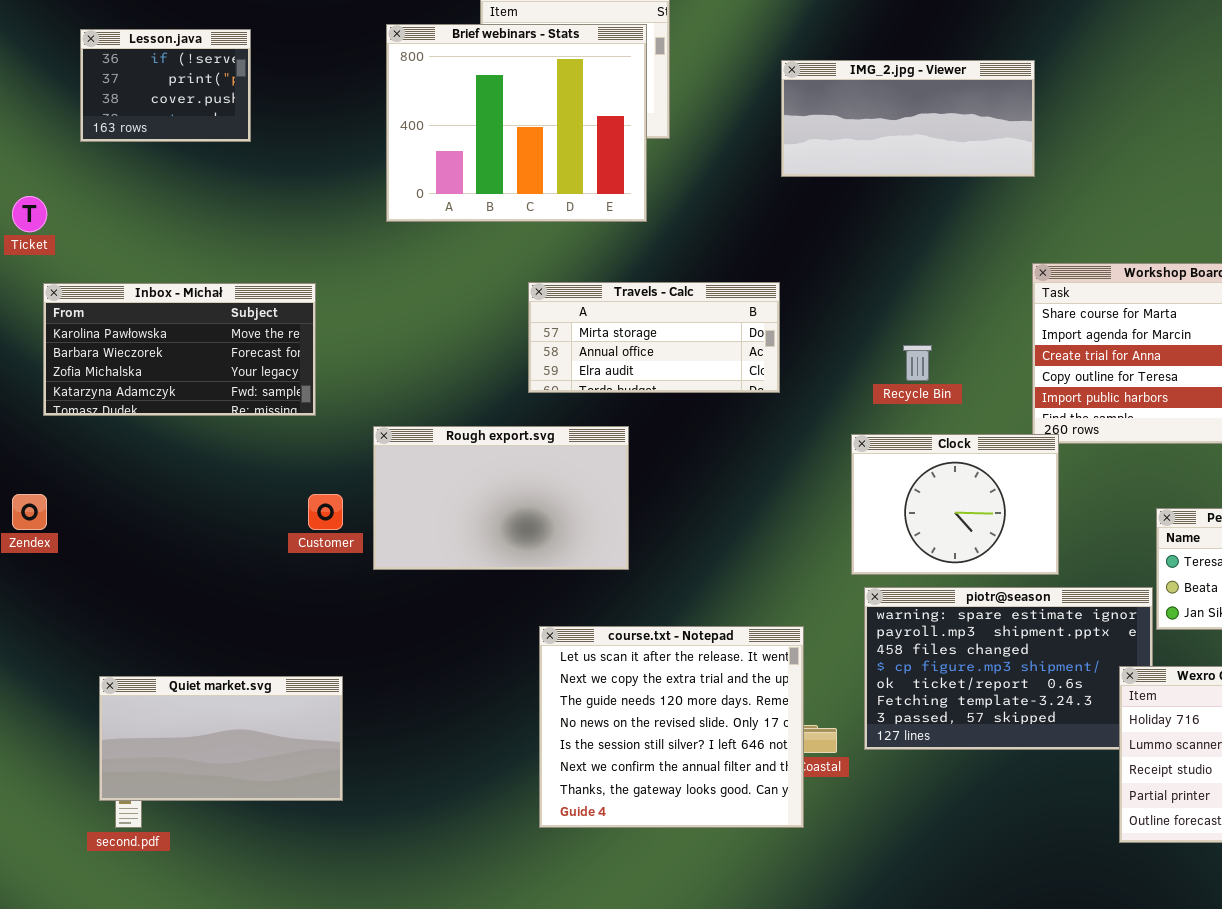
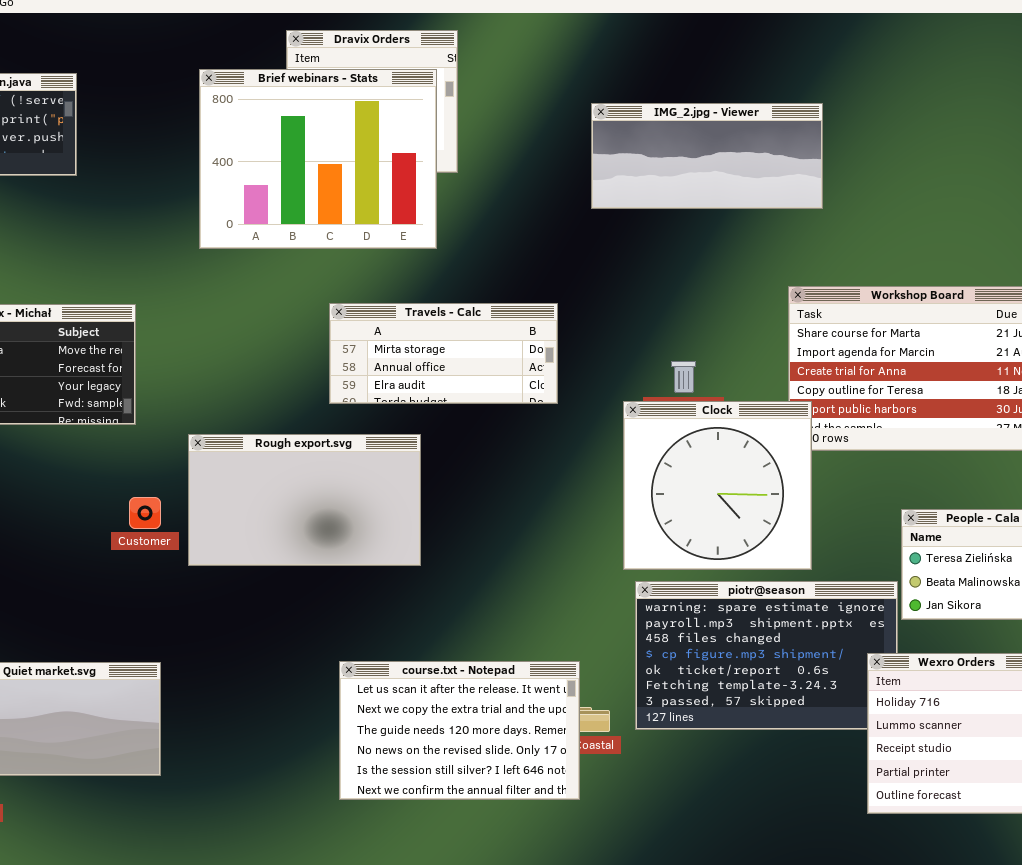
IMG_2.jpg - Viewer: [781,60,1035,177] -> [591,103,823,209], moved
Clock: [851,434,1059,575] -> [623,401,812,570], resized
course.txt - Notepad: [539,626,804,828] -> [339,661,580,800], resized

